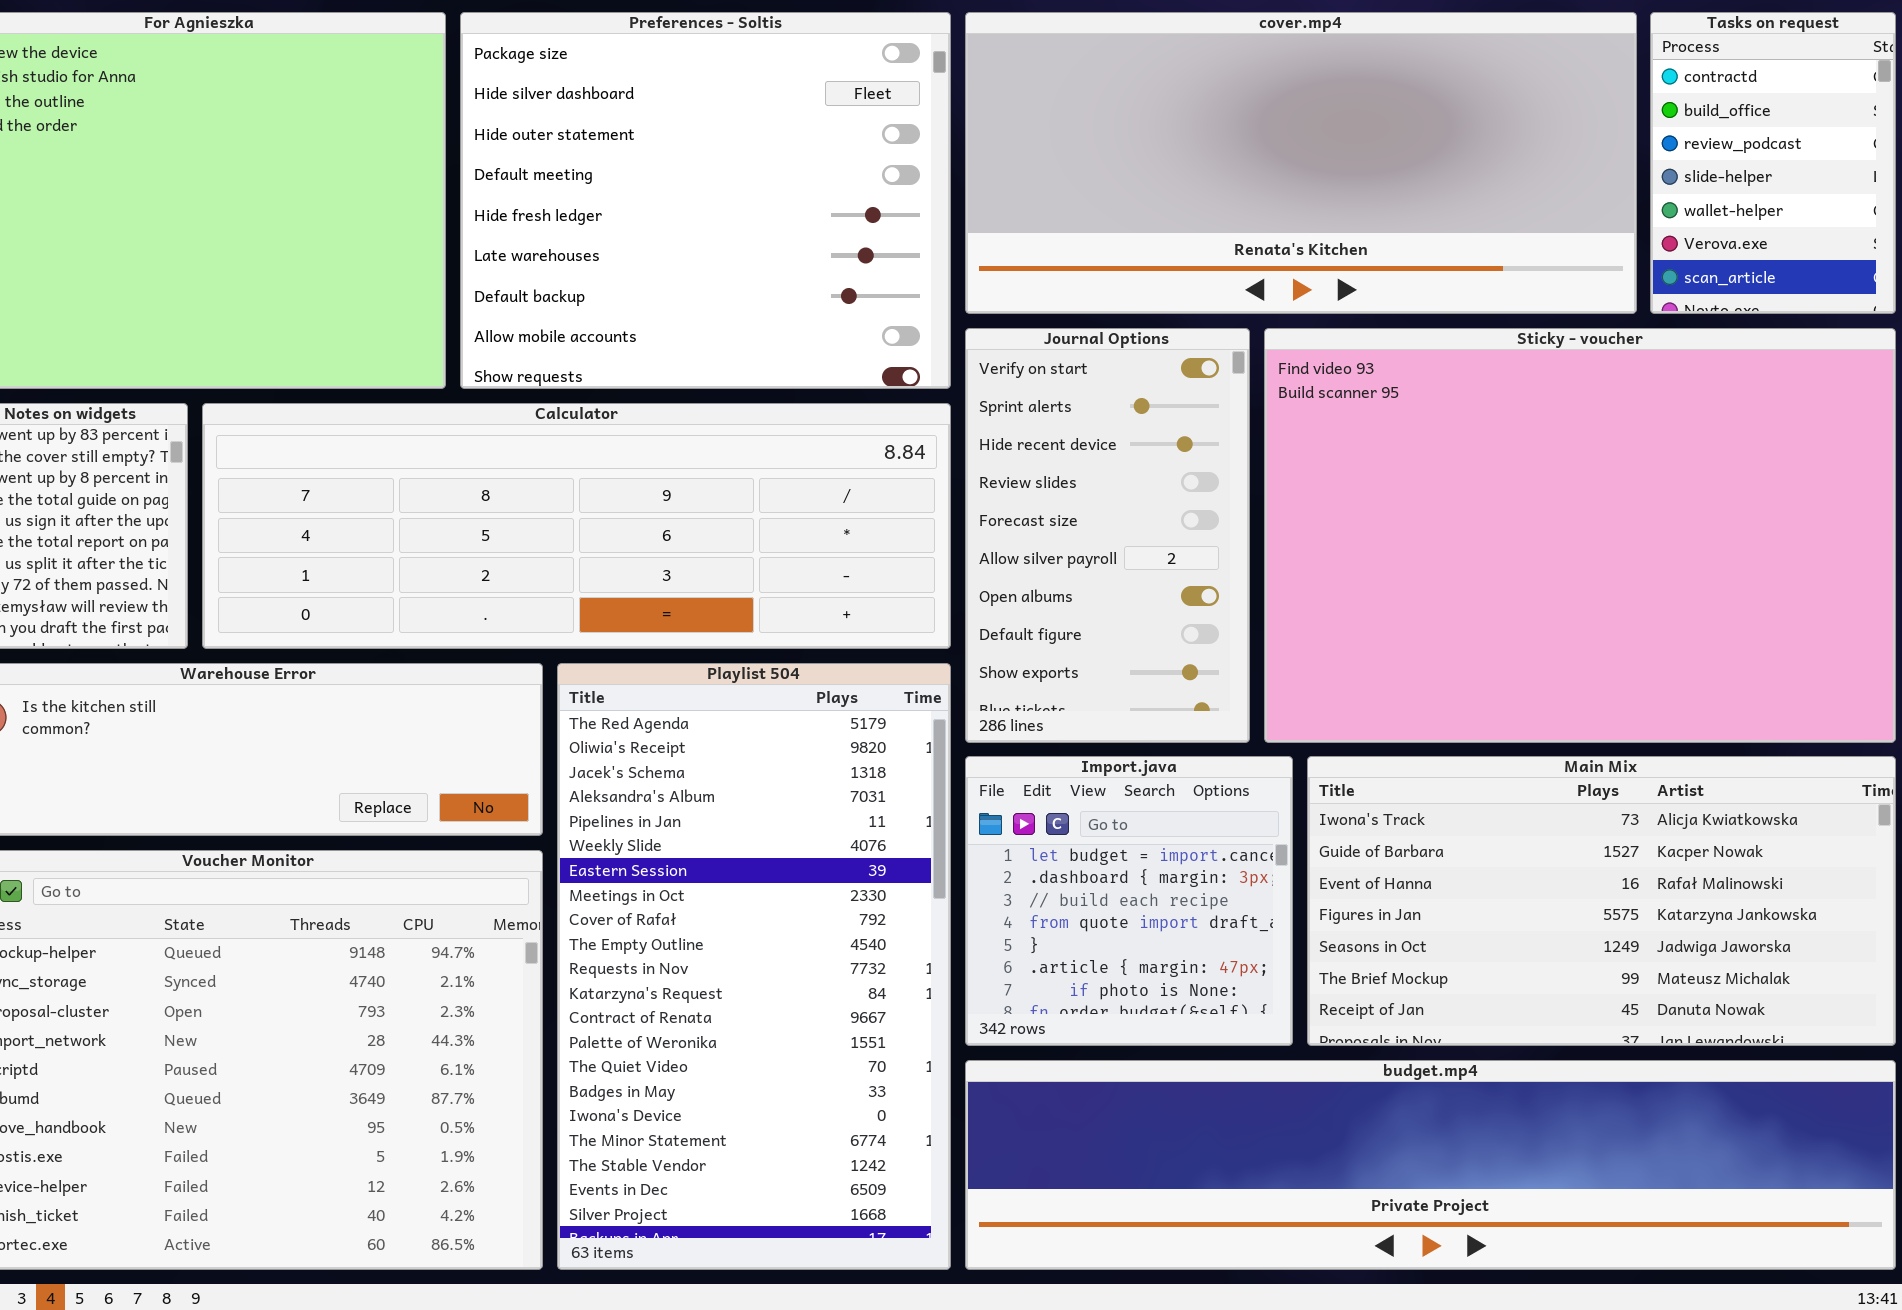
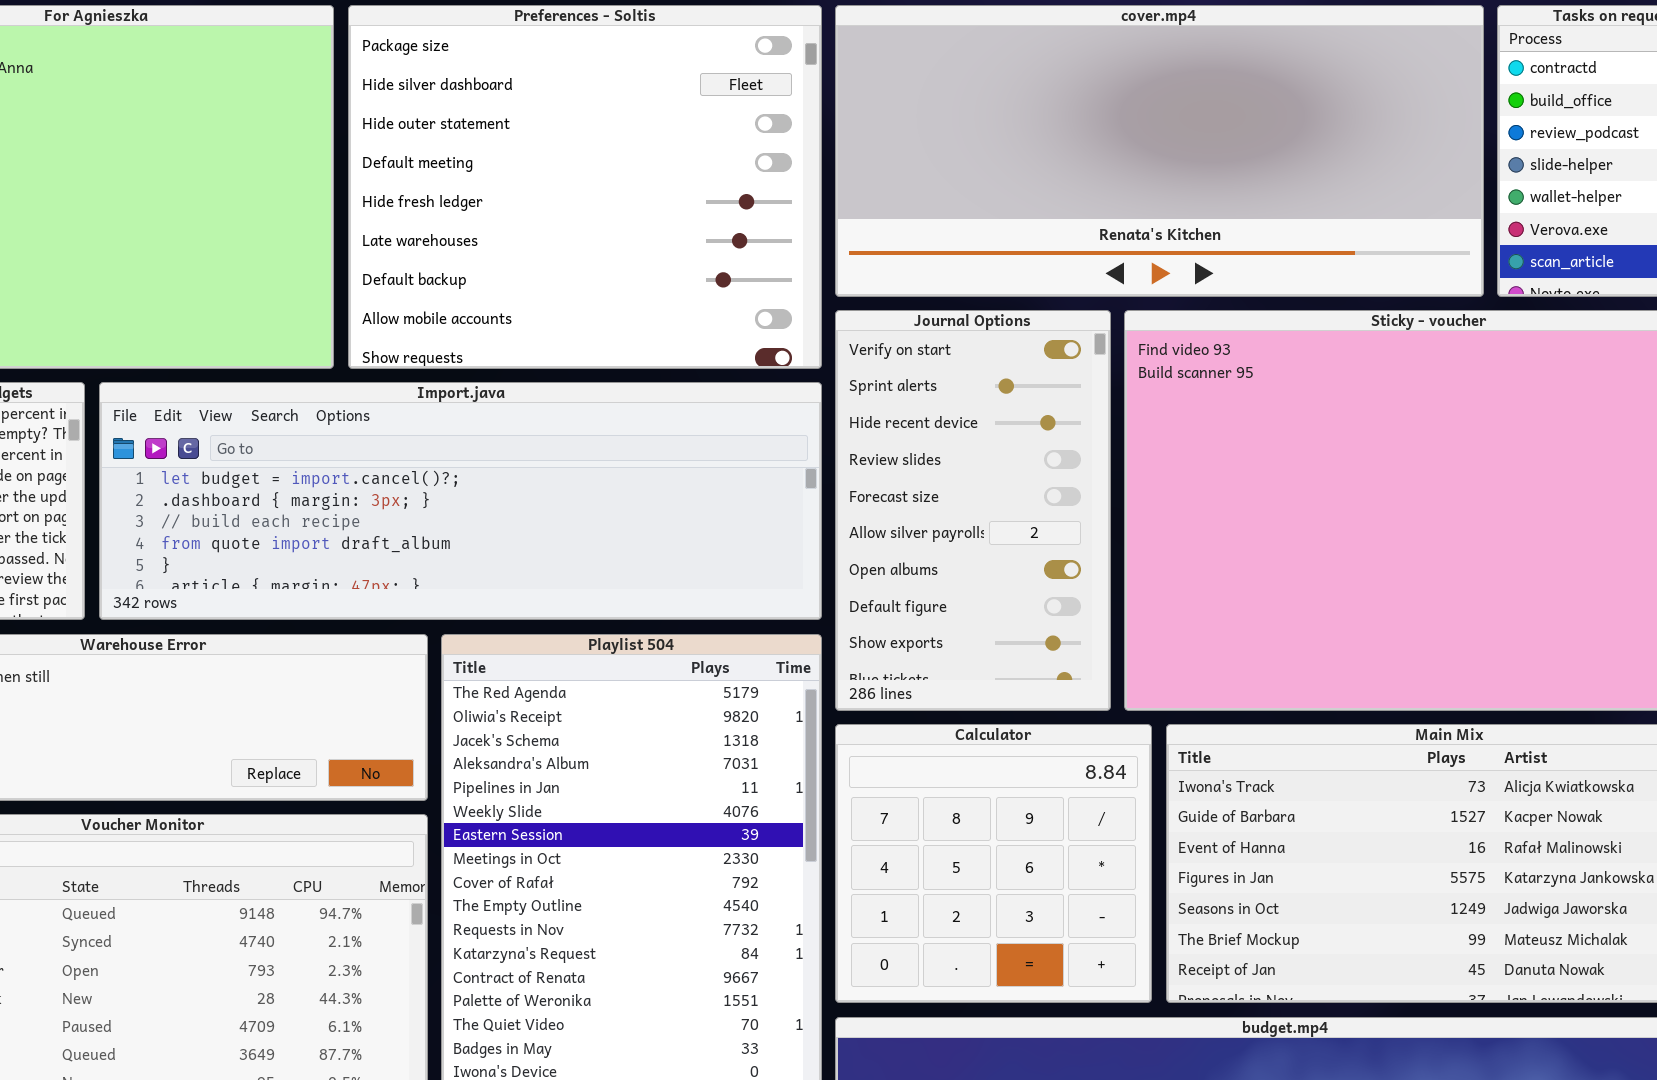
Calculator: [202,403,951,649] -> [835,724,1152,1003], moved, resized
Import.java: [965,756,1293,1046] -> [99,382,822,620], moved, resized

